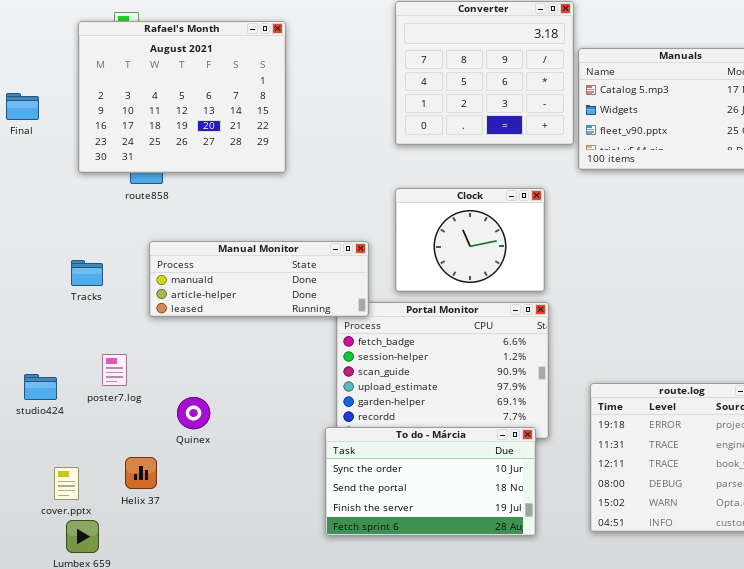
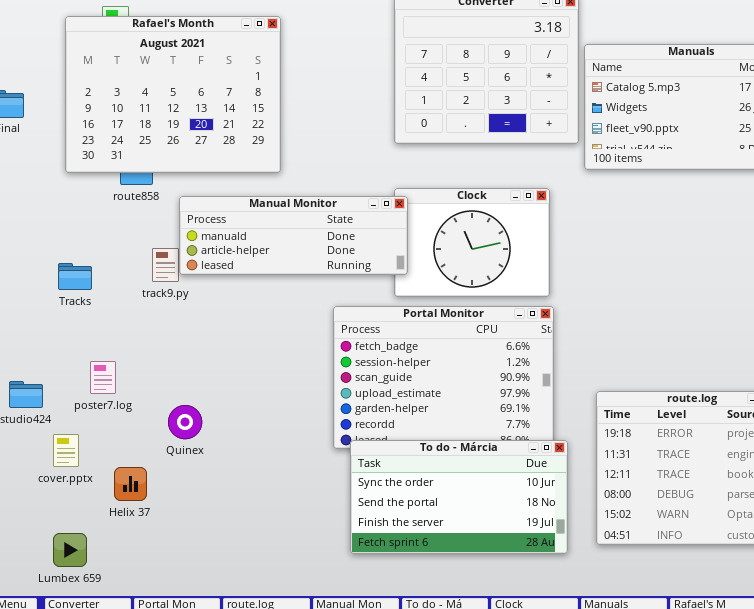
Manual Monitor: [149,241,369,317] -> [179,196,408,275], moved
To do - Márcia: [325,427,536,536] -> [350,440,568,554], moved
cover.pptx: [54,467,79,500] -> [53,434,79,467], moved

